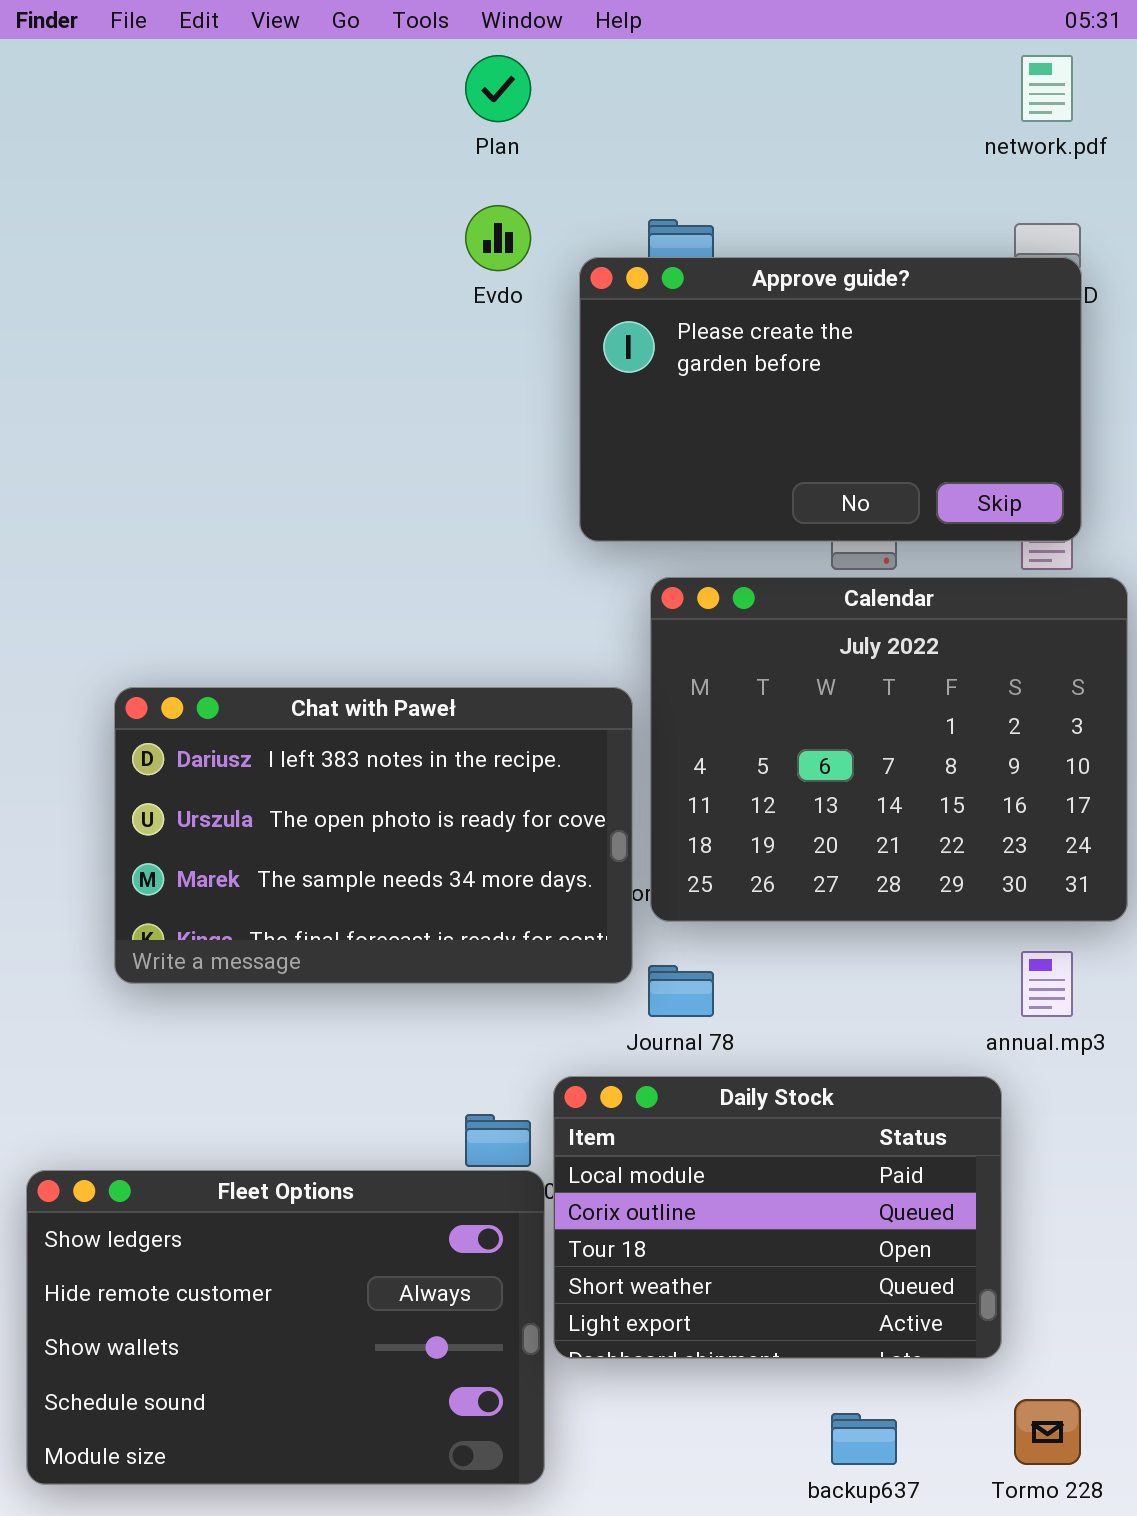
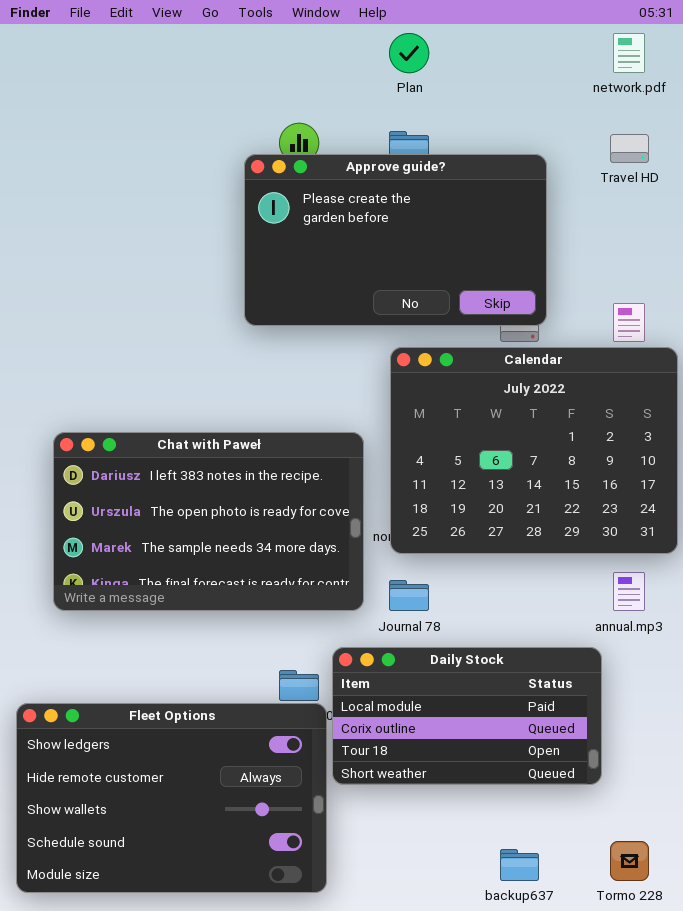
Plan: [465,55,531,122] -> [389,33,429,73], moved
Approve guide?: [579,257,1082,542] -> [244,154,547,326], moved
Chat with Paweł: [114,687,633,984] -> [53,432,364,611], moved
Daily Stock: [553,1076,1002,1359] -> [332,647,602,785], resized

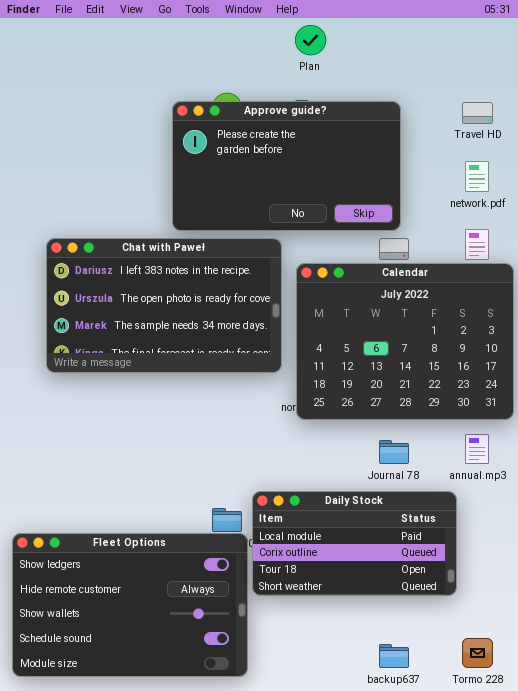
network.pdf: [613,33,645,73] -> [465,161,489,192], moved
Approve guide?: [244,154,547,326] -> [172,101,401,231], moved
Chat with Paweł: [53,432,364,611] -> [46,238,282,373], moved
Journal 78: [389,580,429,611] -> [379,440,409,464], moved

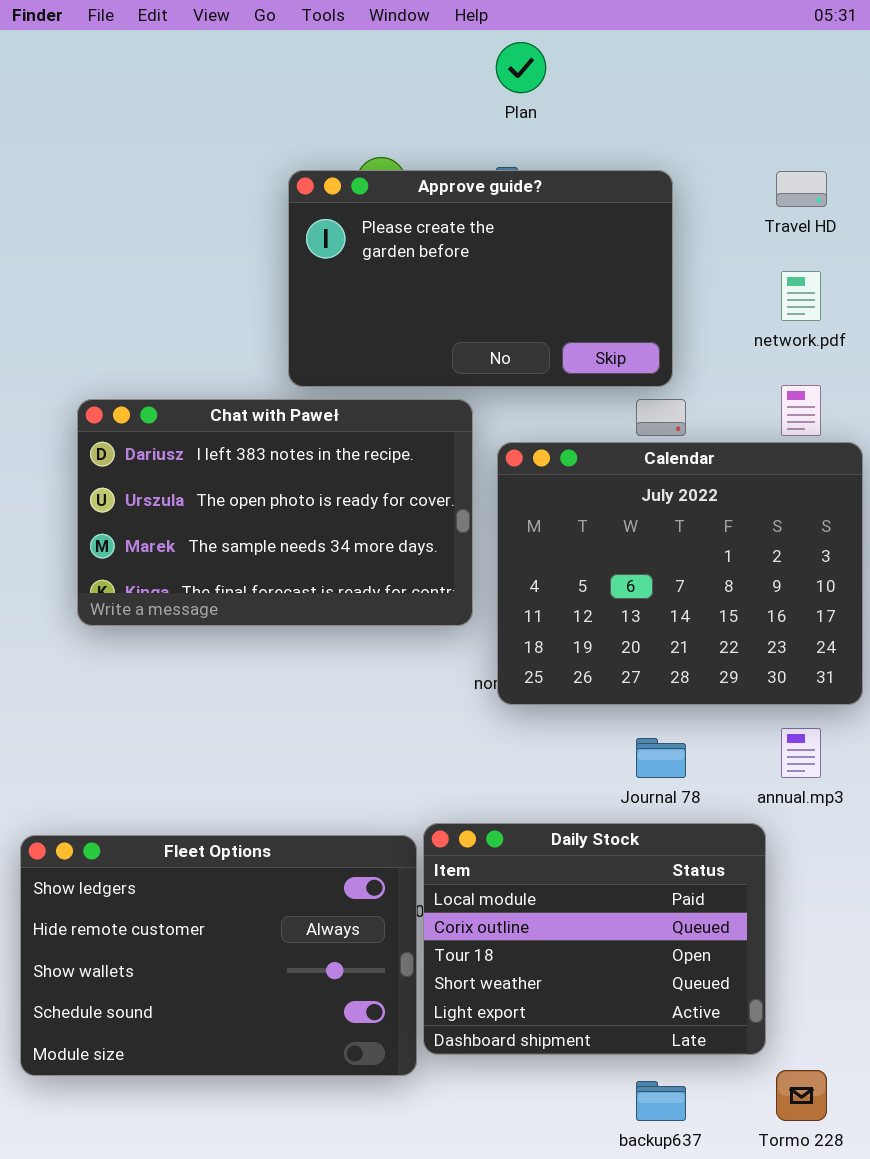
Daily Stock: [252,491,457,596] -> [423,823,766,1055], resized
Fleet Options: [12,533,248,677] -> [20,835,417,1076], moved

